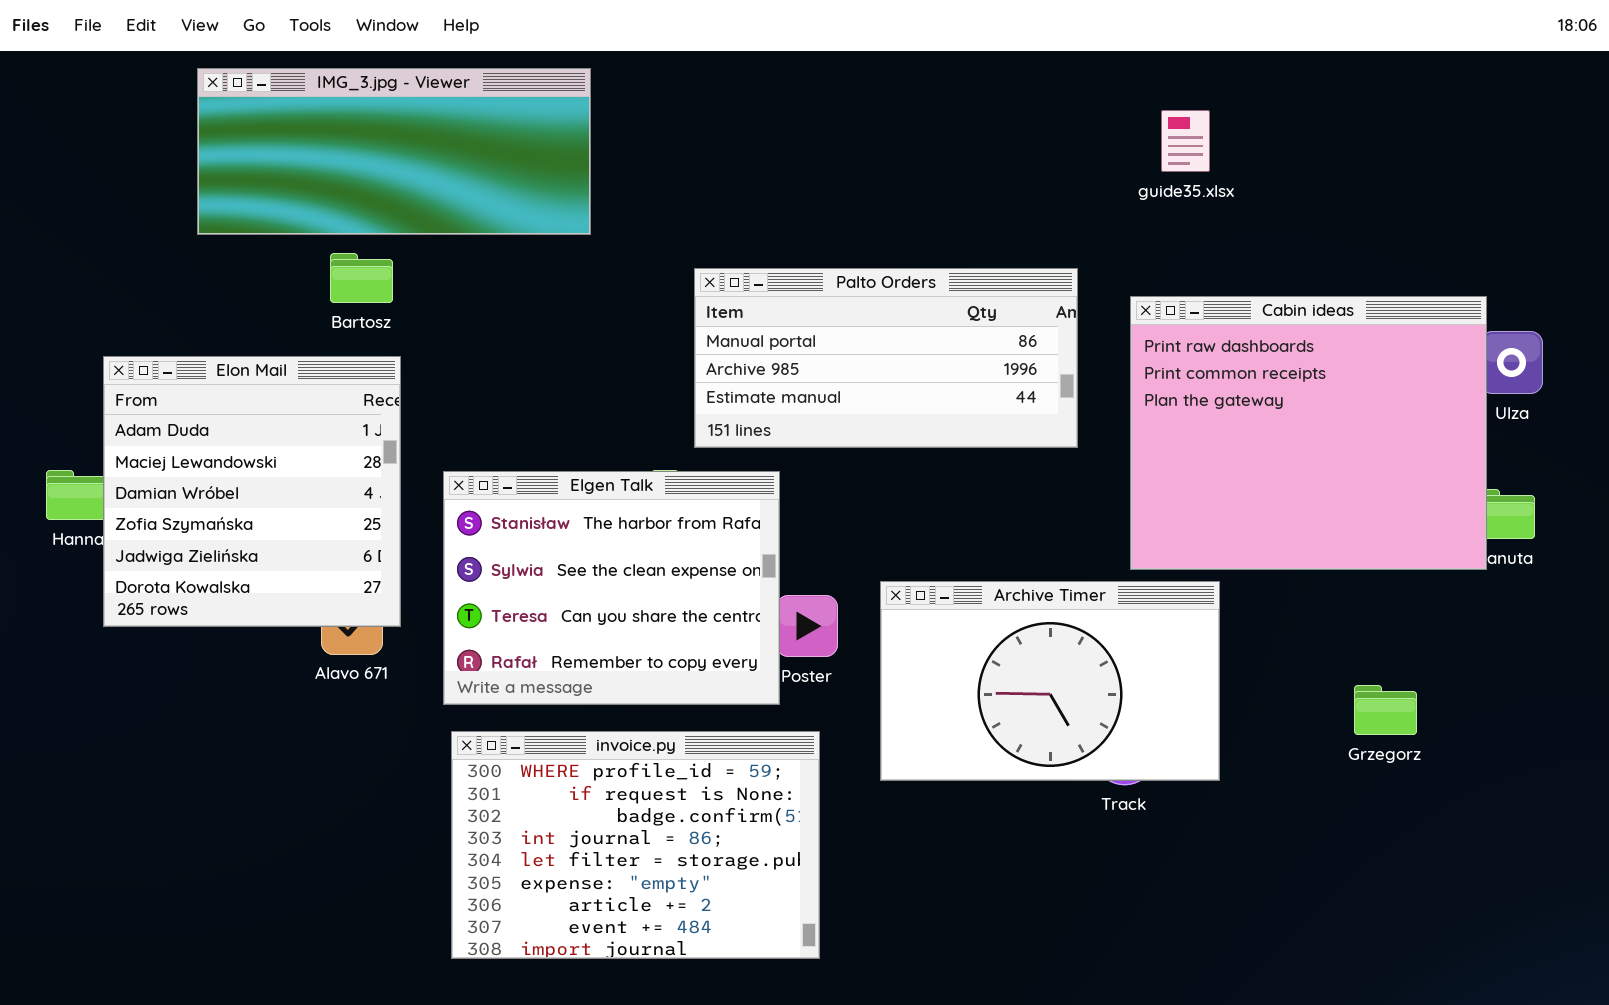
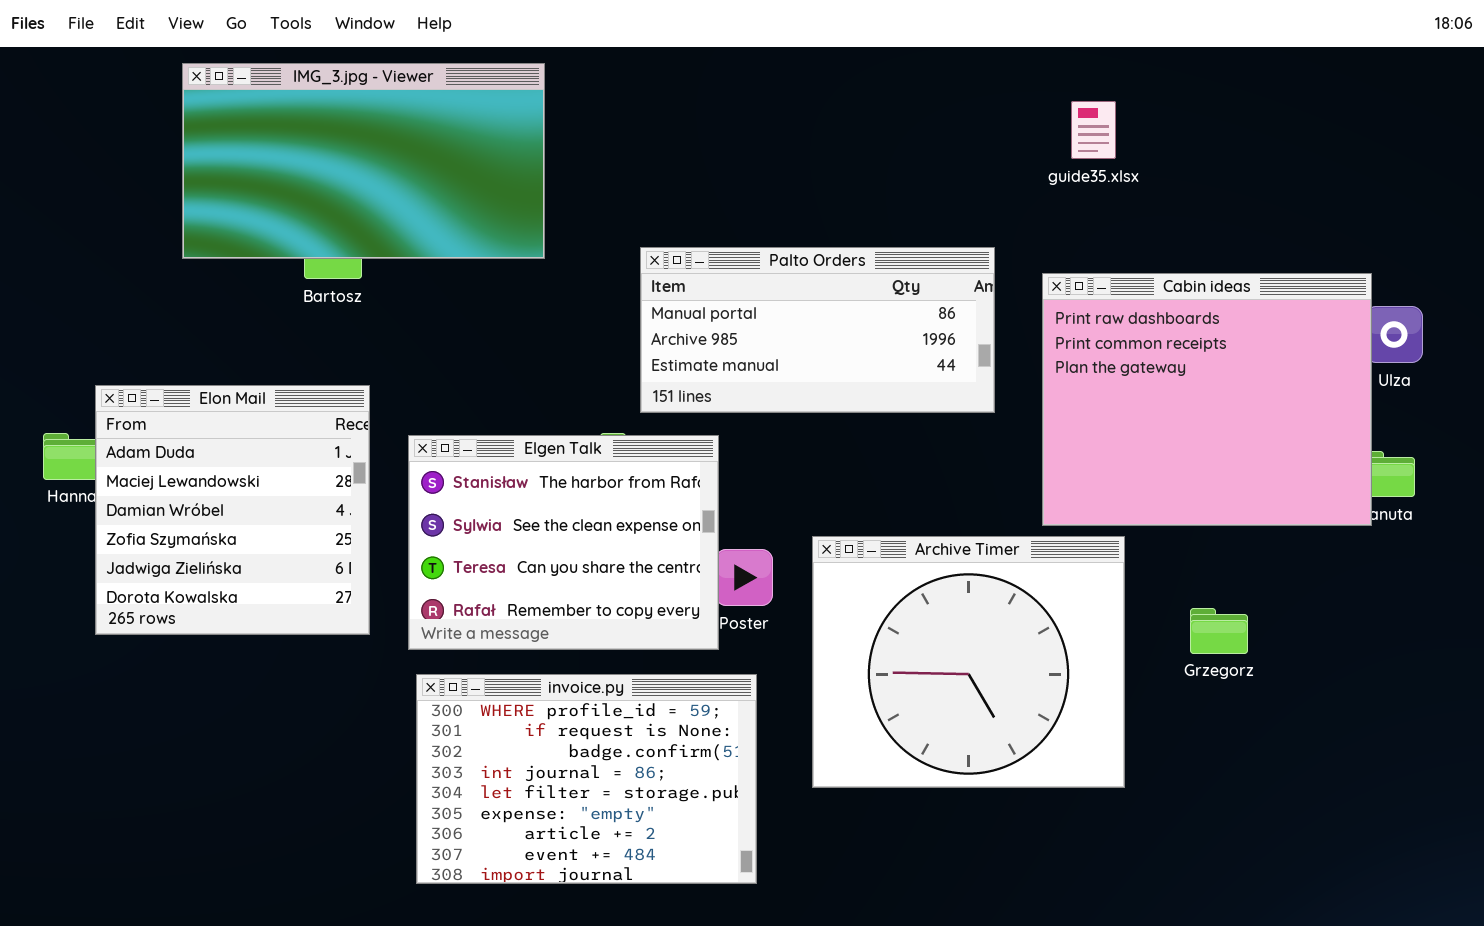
IMG_3.jpg - Viewer: [197,68,591,235] -> [182,63,545,259], resized
Elon Mail: [103,356,401,627] -> [95,385,370,635], moved
Archive Timer: [880,581,1220,781] -> [812,536,1125,788], resized
Grzegorz: [1354,685,1417,735] -> [1190,608,1248,654], moved

